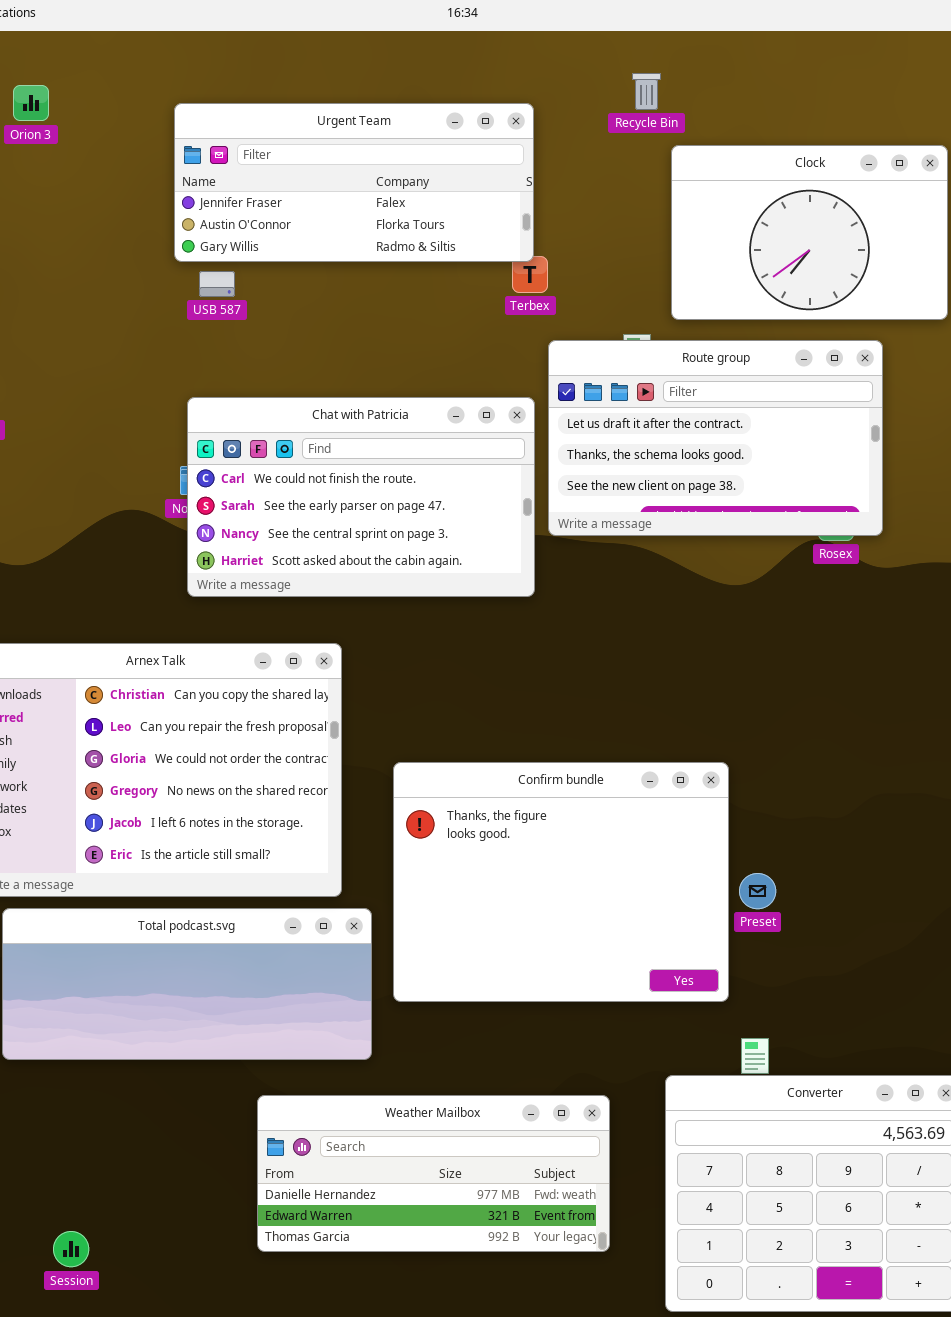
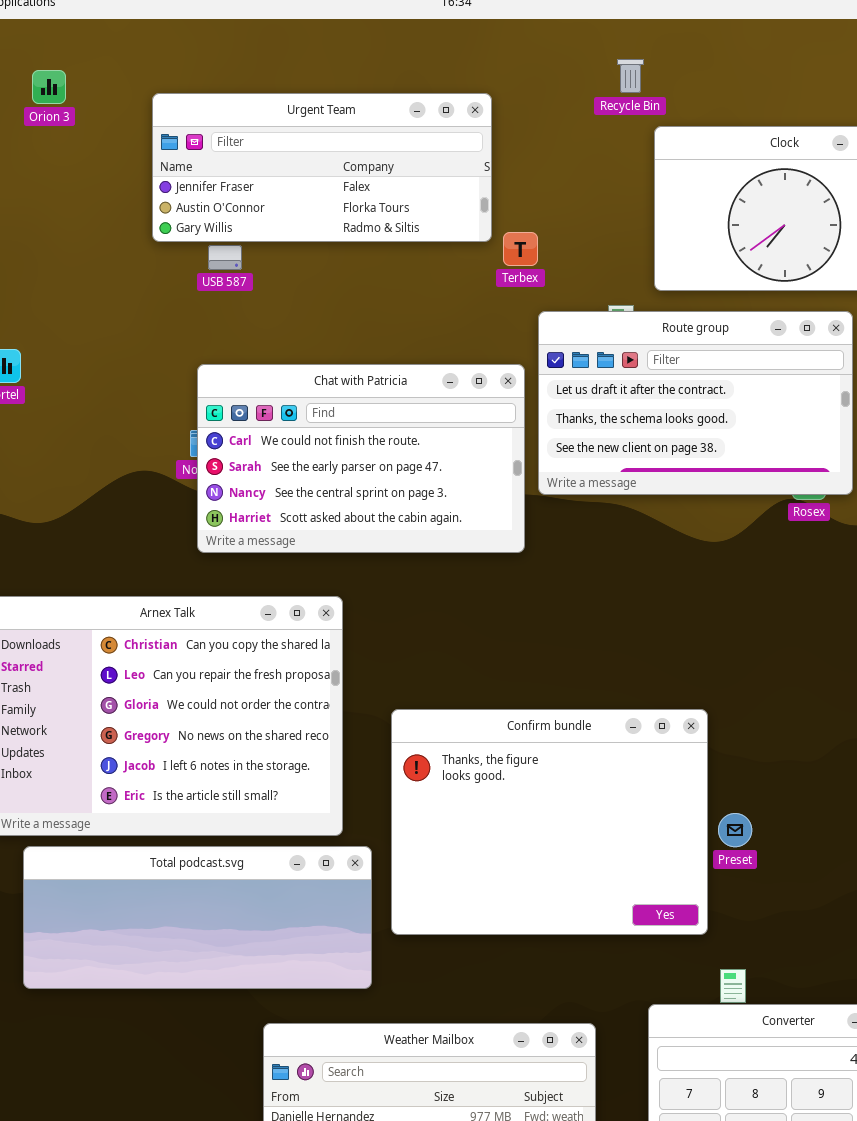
Urgent Team: [174,103,534,262] -> [152,93,492,242], moved

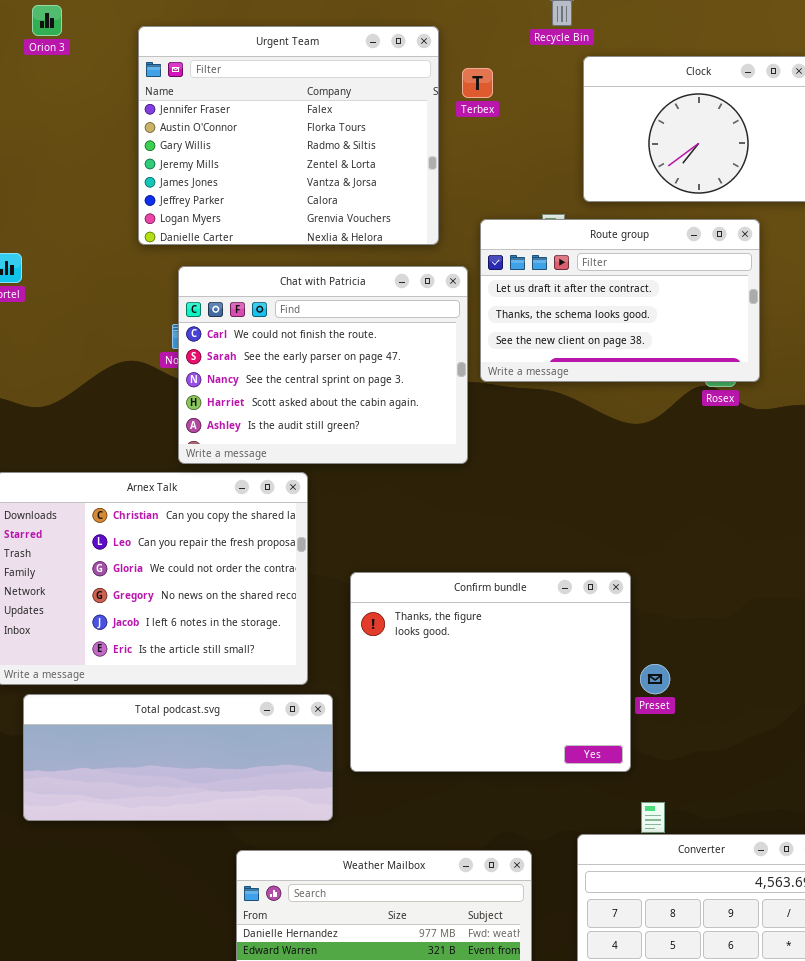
Urgent Team: [152,93,492,242] -> [138,26,439,245], resized
Terbex: [503,232,538,266] -> [462,68,493,98], moved
Chat with Patricia: [197,364,525,553] -> [178,266,468,464], resized

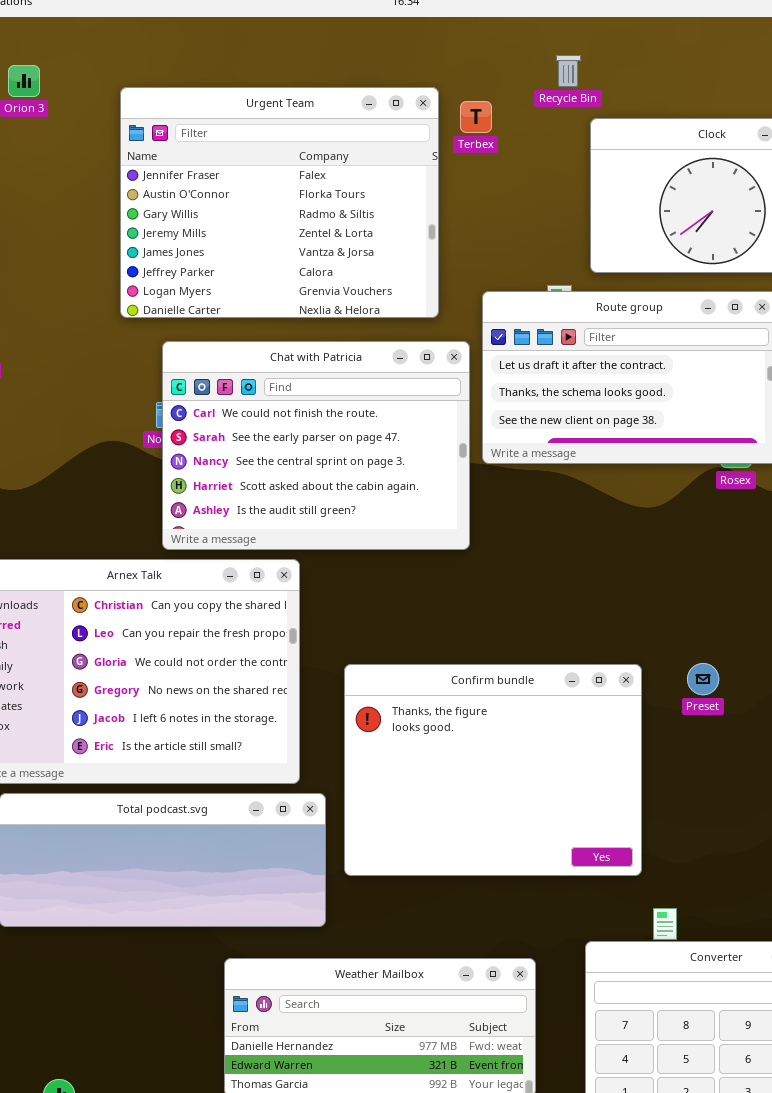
Terbex: [462,68,493,98] -> [460,101,492,133], moved
Preset: [640,664,670,694] -> [687,663,719,695], moved

